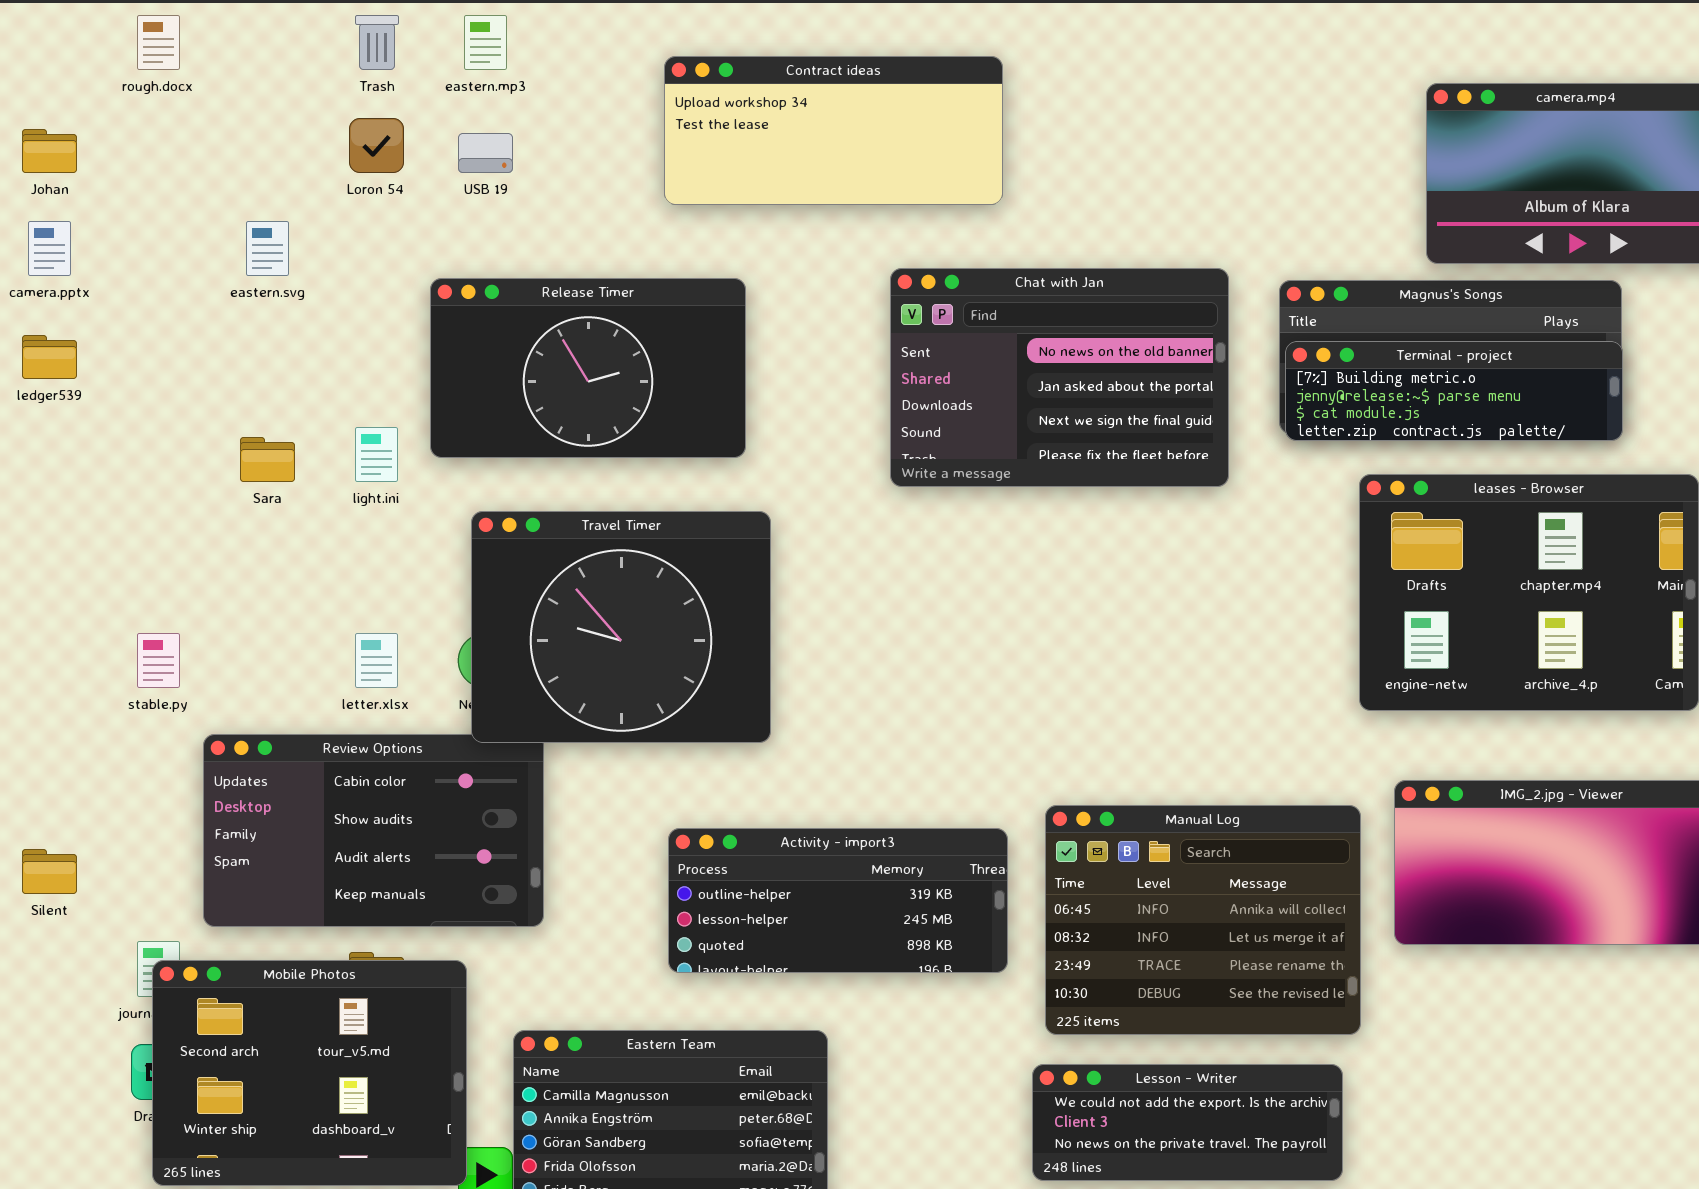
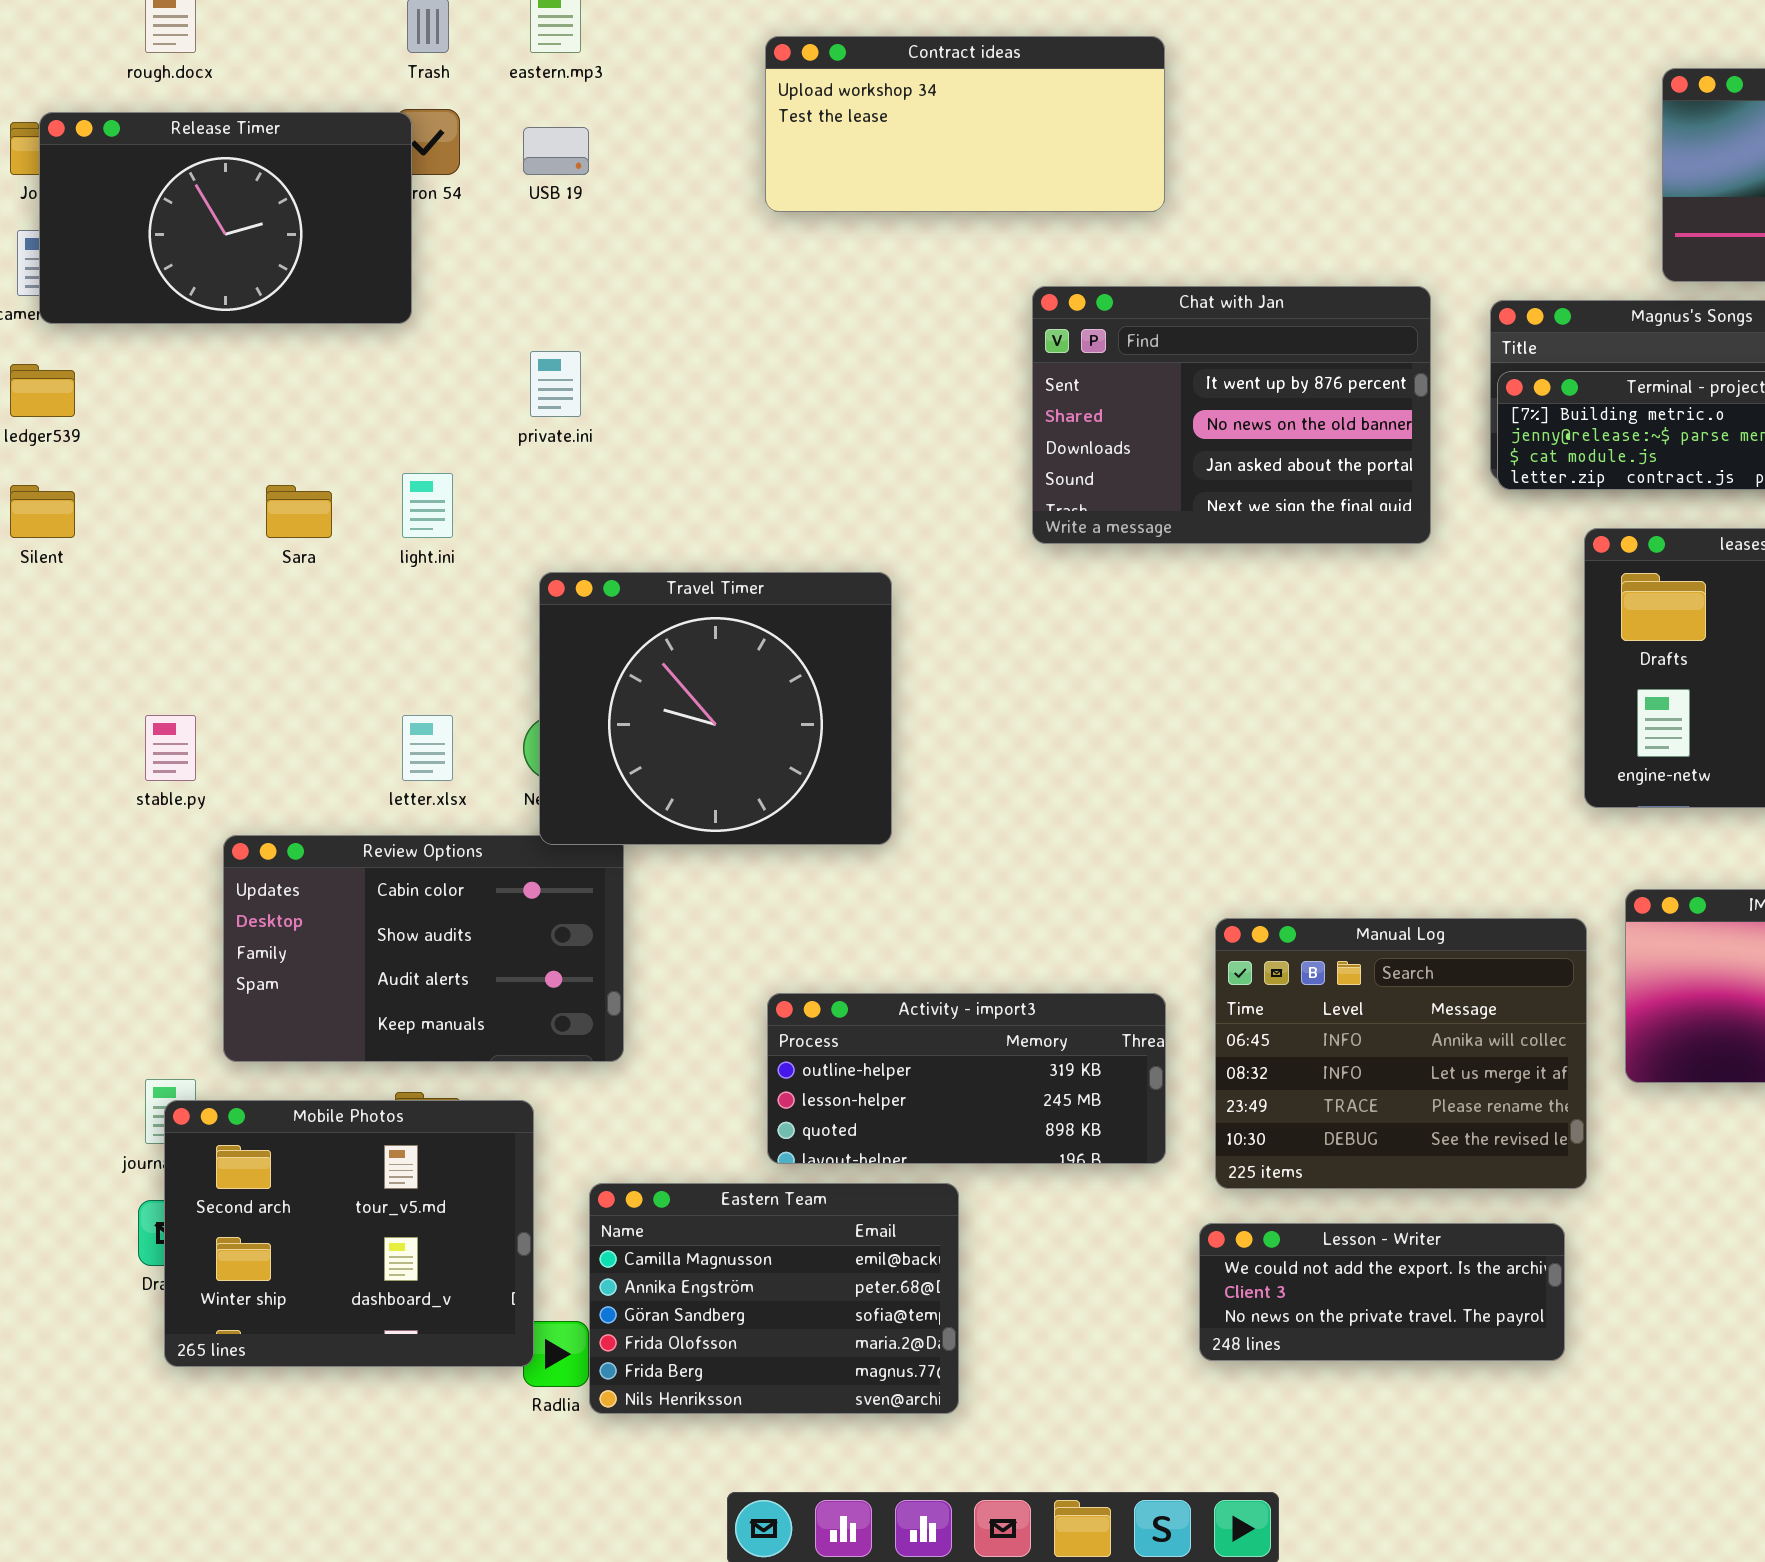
Chat with Jan: [890,268,1229,487] -> [1032,286,1431,544], scrolled up 1 row
Release Timer: [430,278,746,458] -> [39,112,412,324], moved
Activity - import3: [668,828,1008,973] -> [767,993,1166,1164], moved
Silent: [22,849,77,894] -> [10,485,75,538], moved

